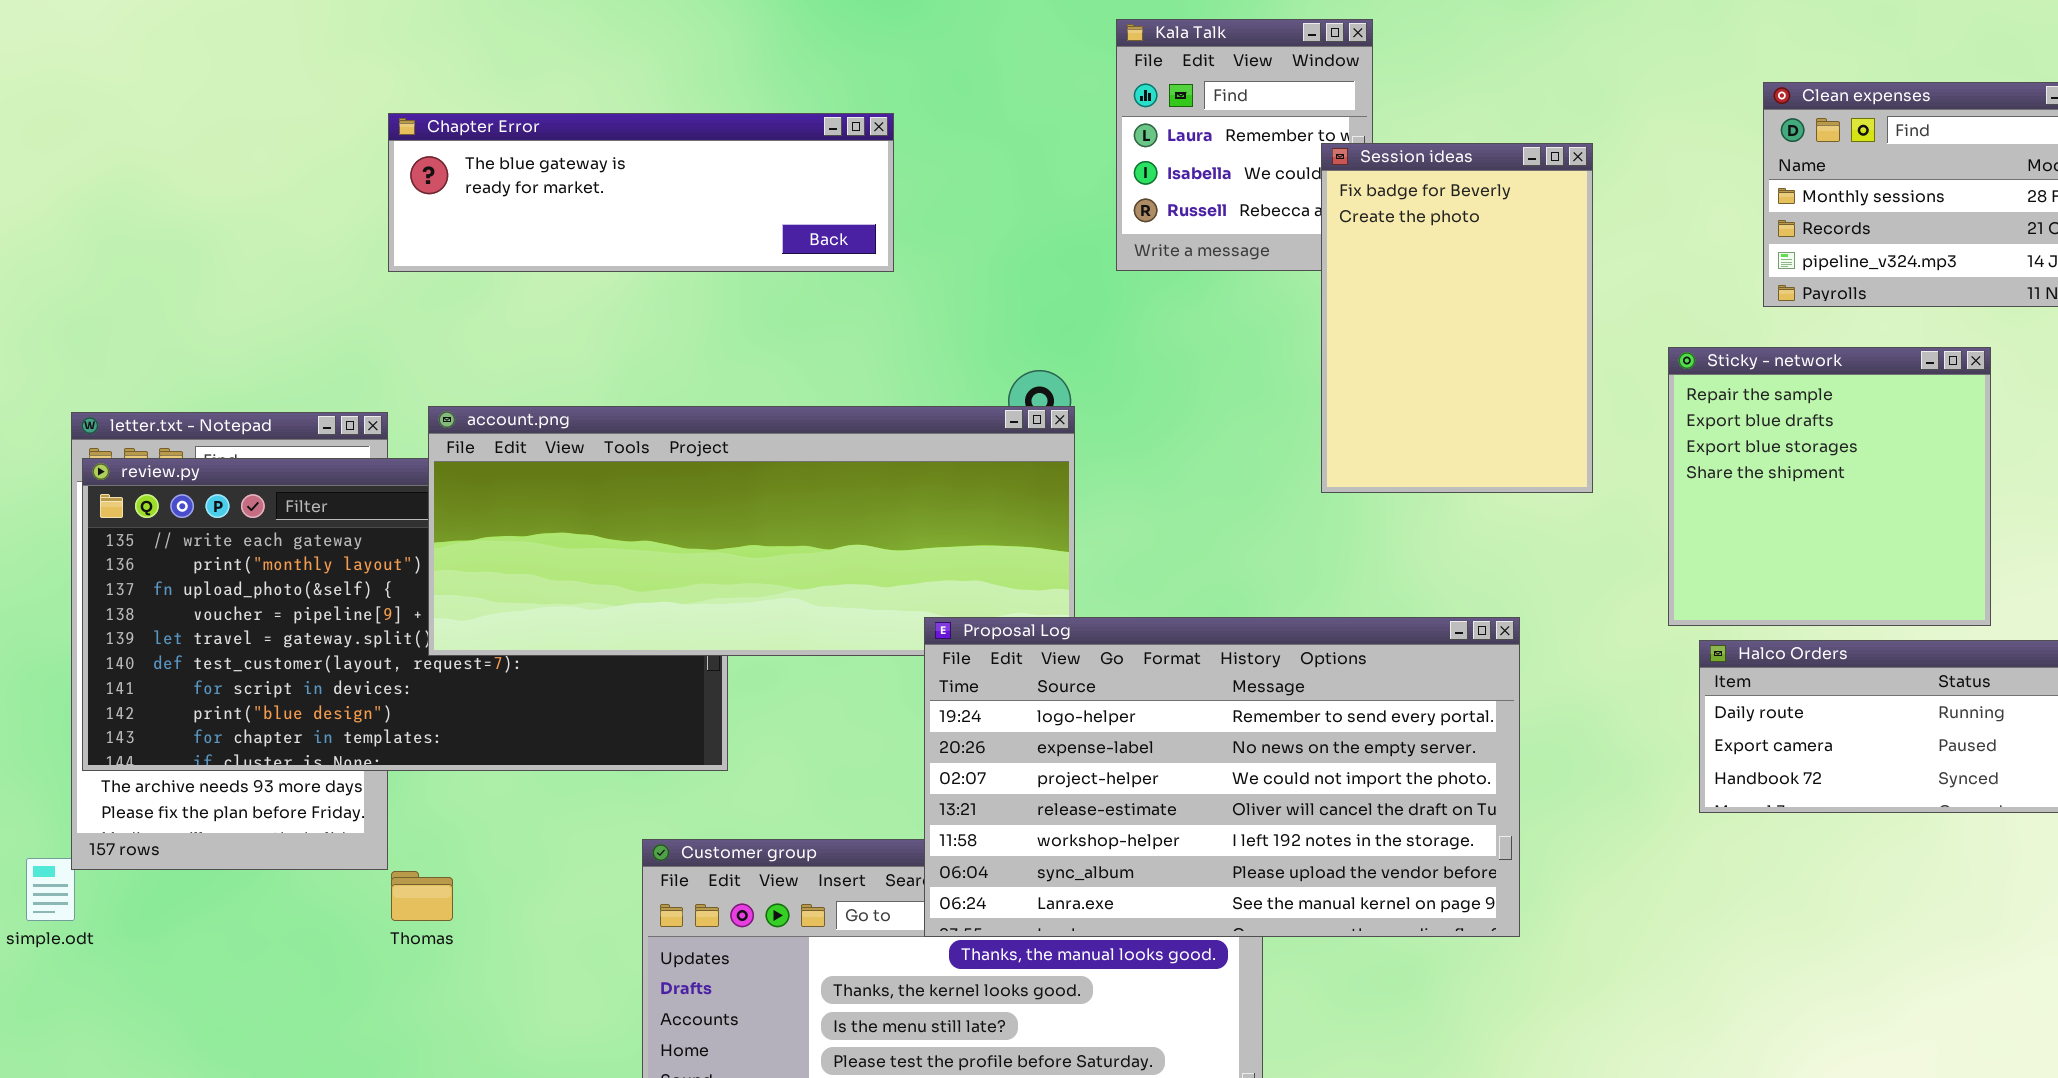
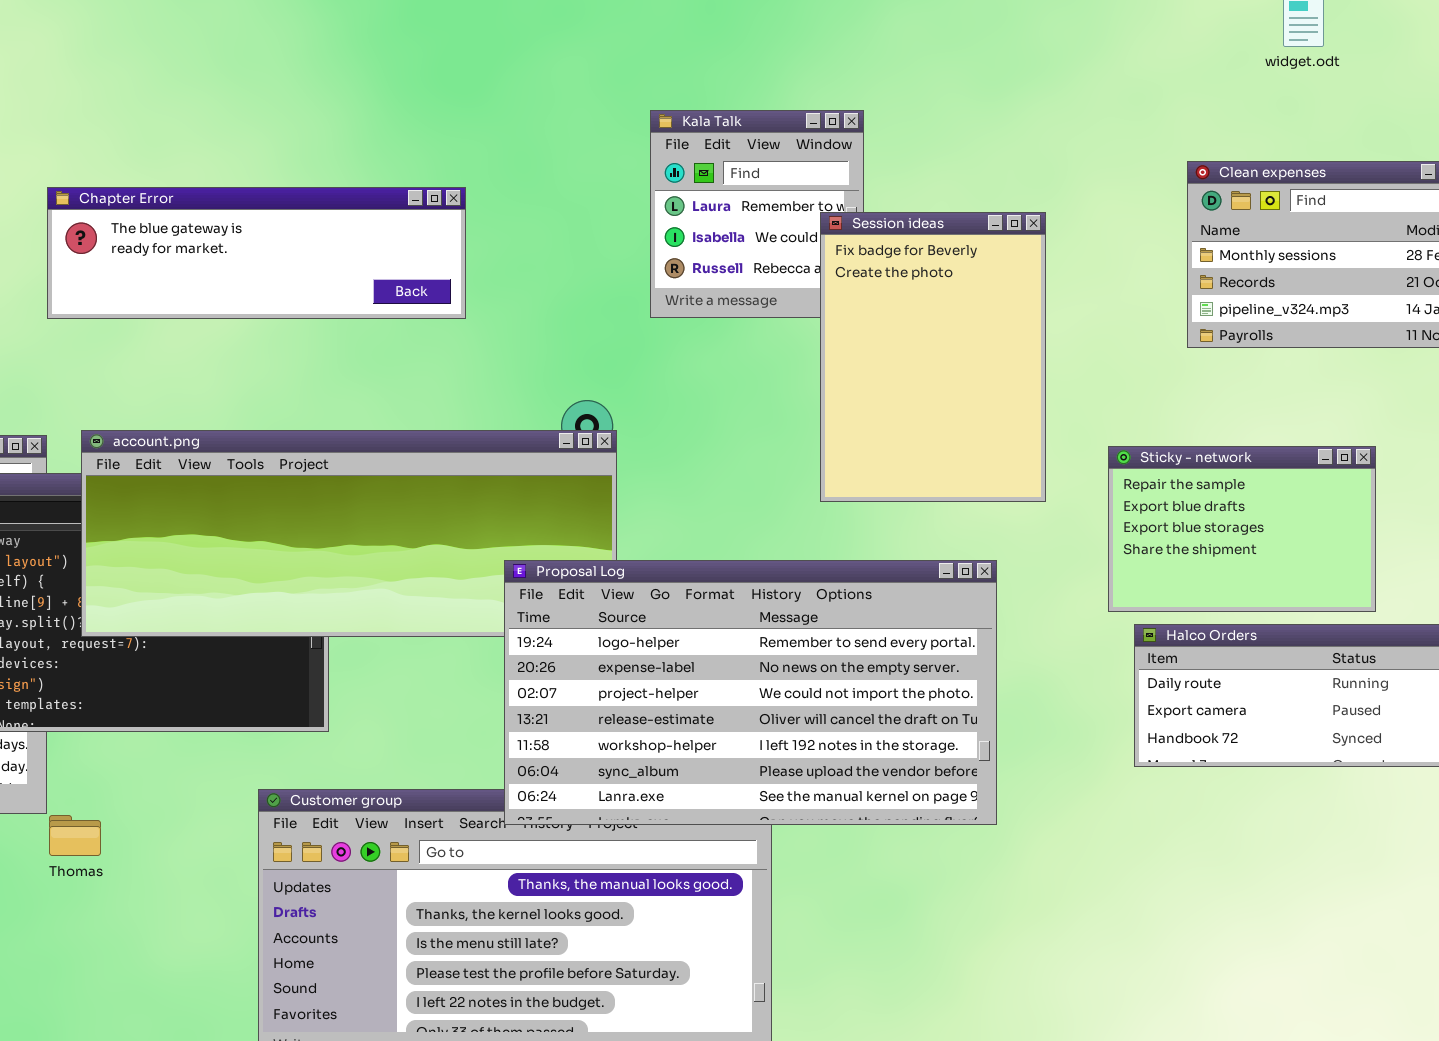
Sticky - network: [1668,347,1991,626] -> [1108,446,1376,612], resized
Proposal Log: [924,617,1520,937] -> [504,560,997,825], moved

